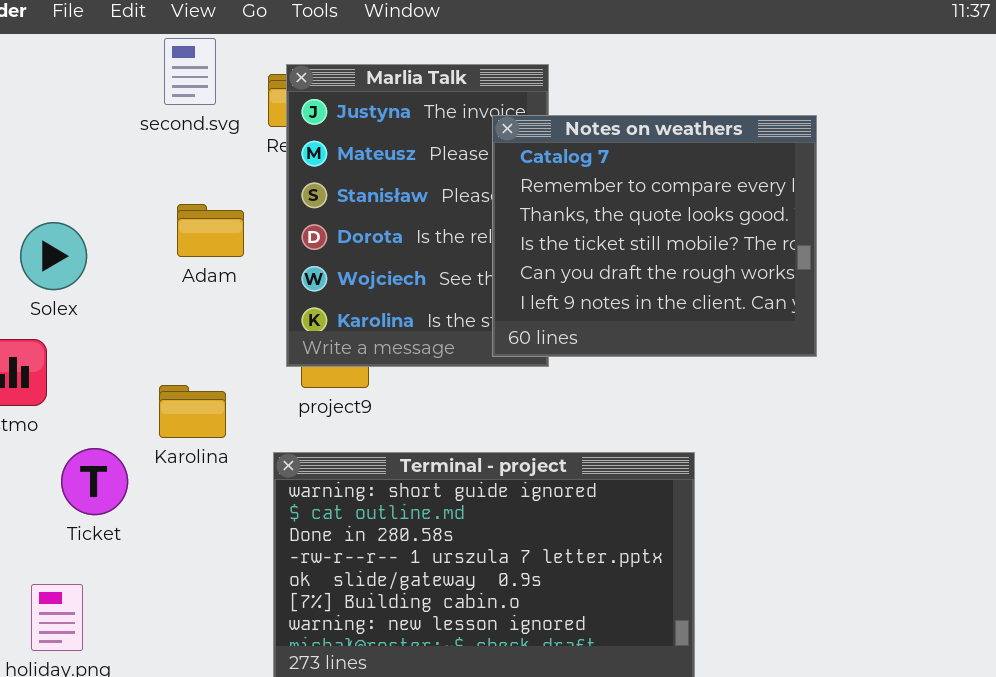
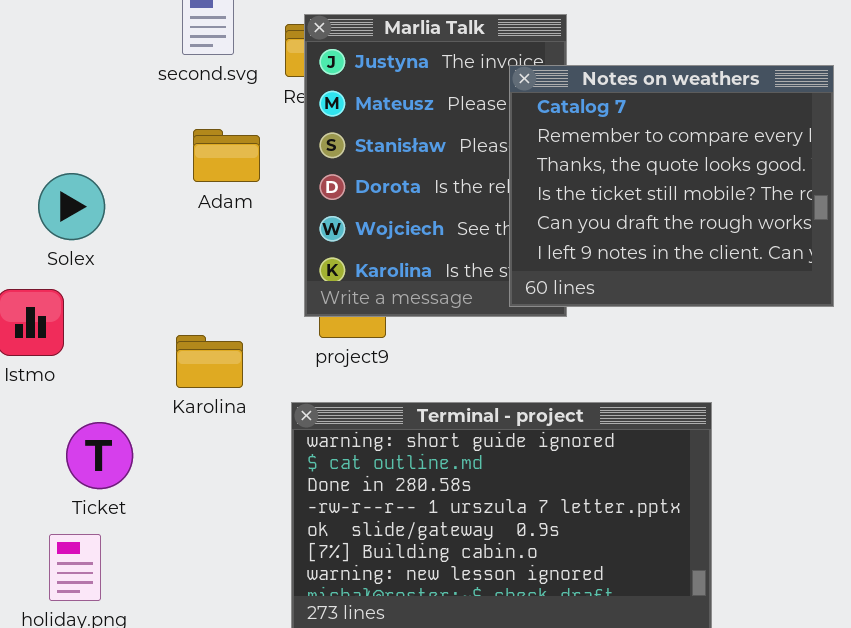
Adam: [177,204,244,257] -> [193,129,260,182], moved
Ticket: [61,448,128,515] -> [66,422,133,489], moved

